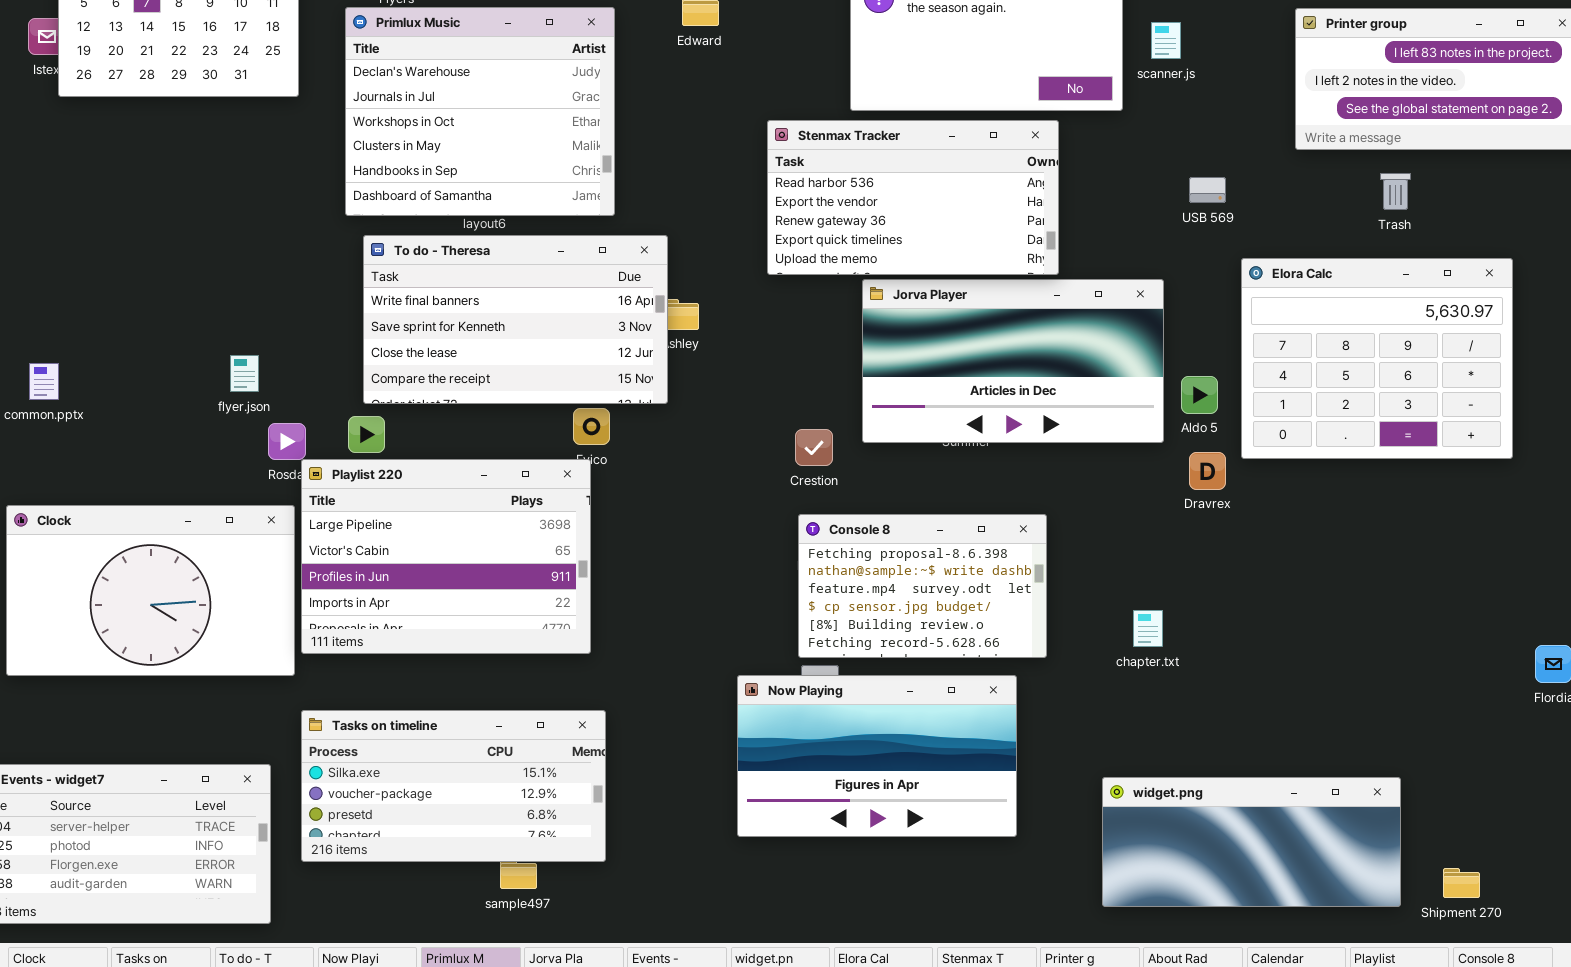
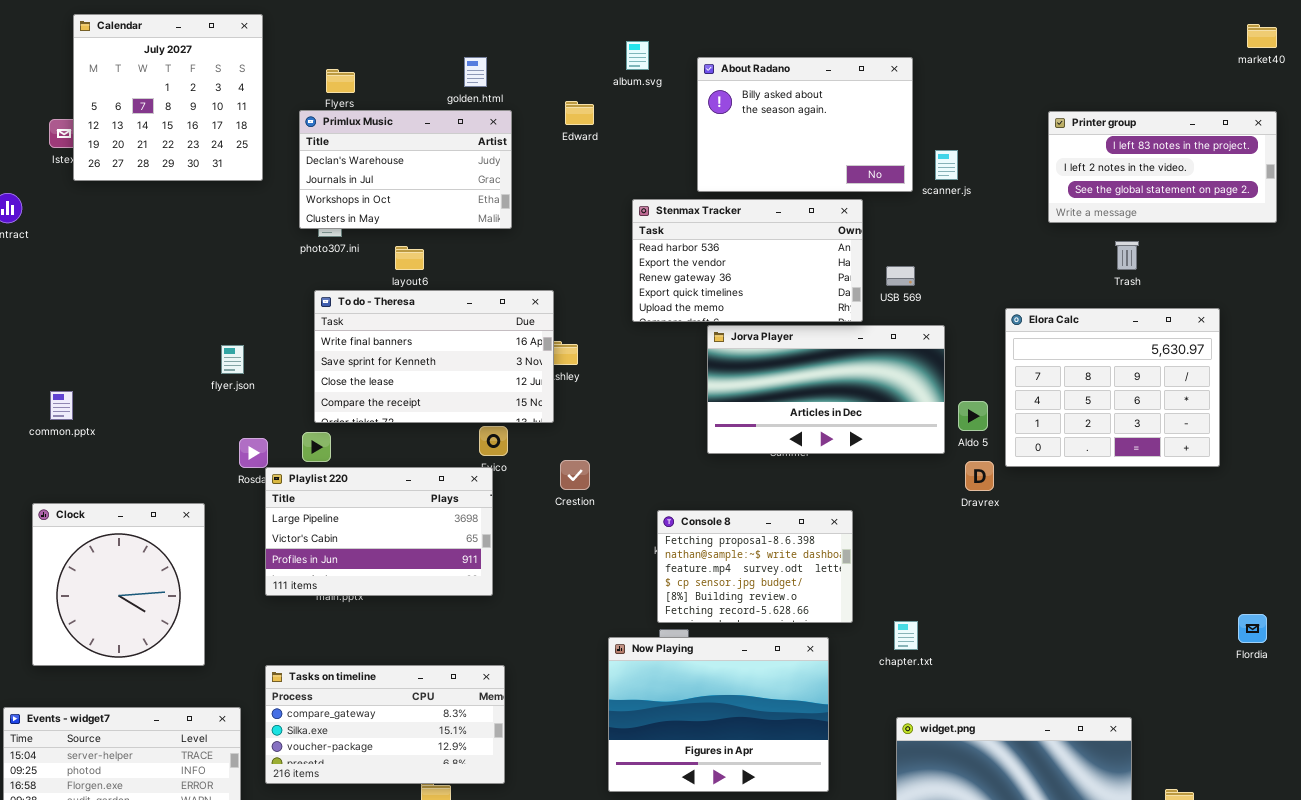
Primlux Music: [345,7,615,216] -> [299,110,512,229], resized
scanner.js: [1151,22,1181,59] -> [935,150,958,180], moved
USB 569: [1189,177,1226,203] -> [886,266,915,286], moved
flyer.json: [230,355,259,392] -> [221,345,244,374], moved
Crestion: [795,429,833,466] -> [560,460,590,490], moved
Playlist 220: [301,459,591,654] -> [265,467,493,596], resized
Clock: [6,505,295,676] -> [32,503,205,666], resized
chapter.txt: [1133,610,1163,647] -> [894,621,918,650], moved
Now Playing: [737,675,1017,837] -> [608,637,829,792], resized
Tasks on timeline: [301,710,606,862] -> [265,665,505,784], scrolled up 1 row

